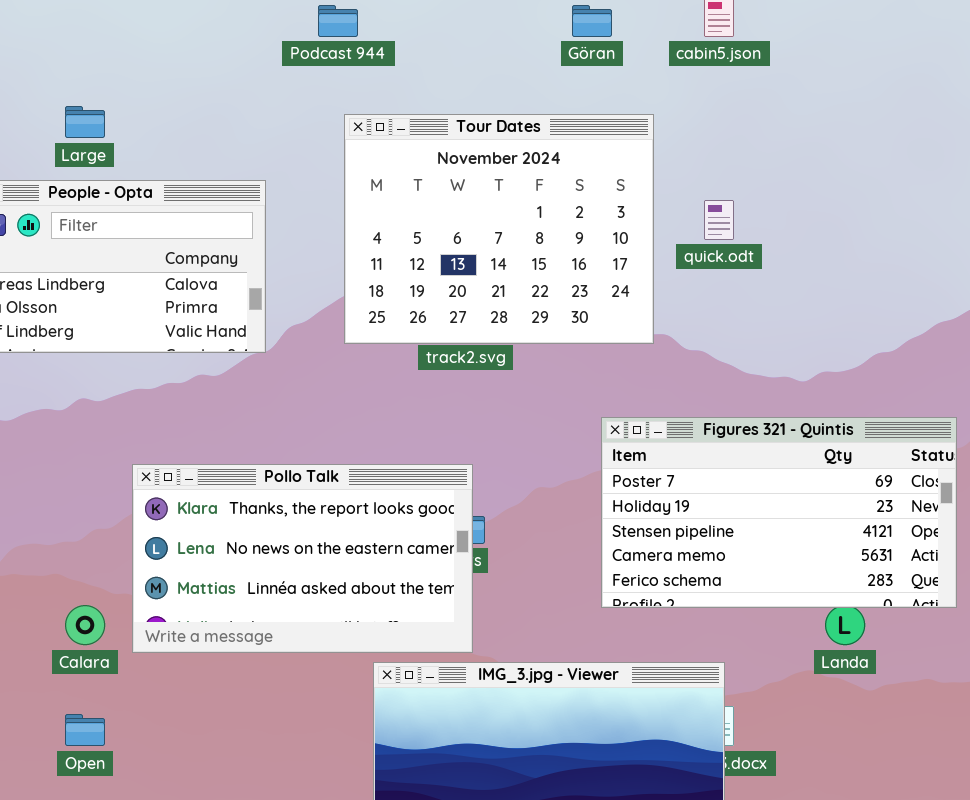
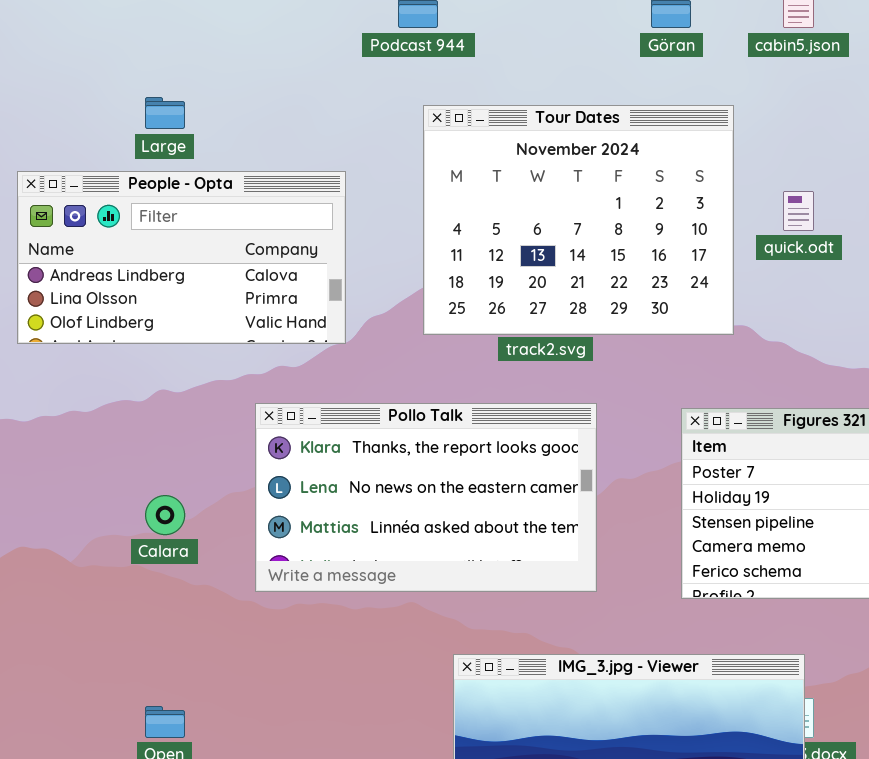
Pollo Talk: [132,464,473,653] -> [255,403,597,592], moved
Calara: [65,605,105,645] -> [145,495,185,535], moved

